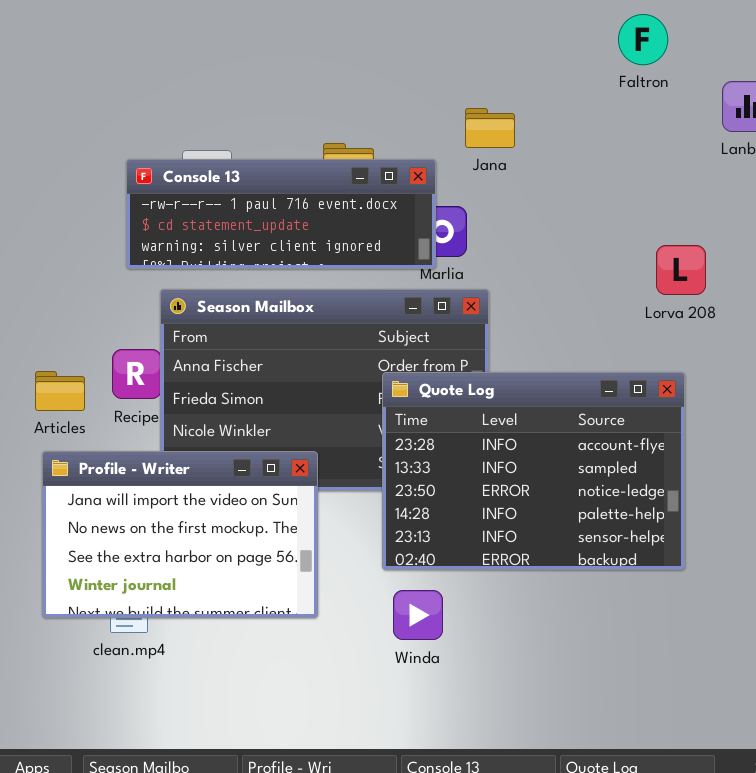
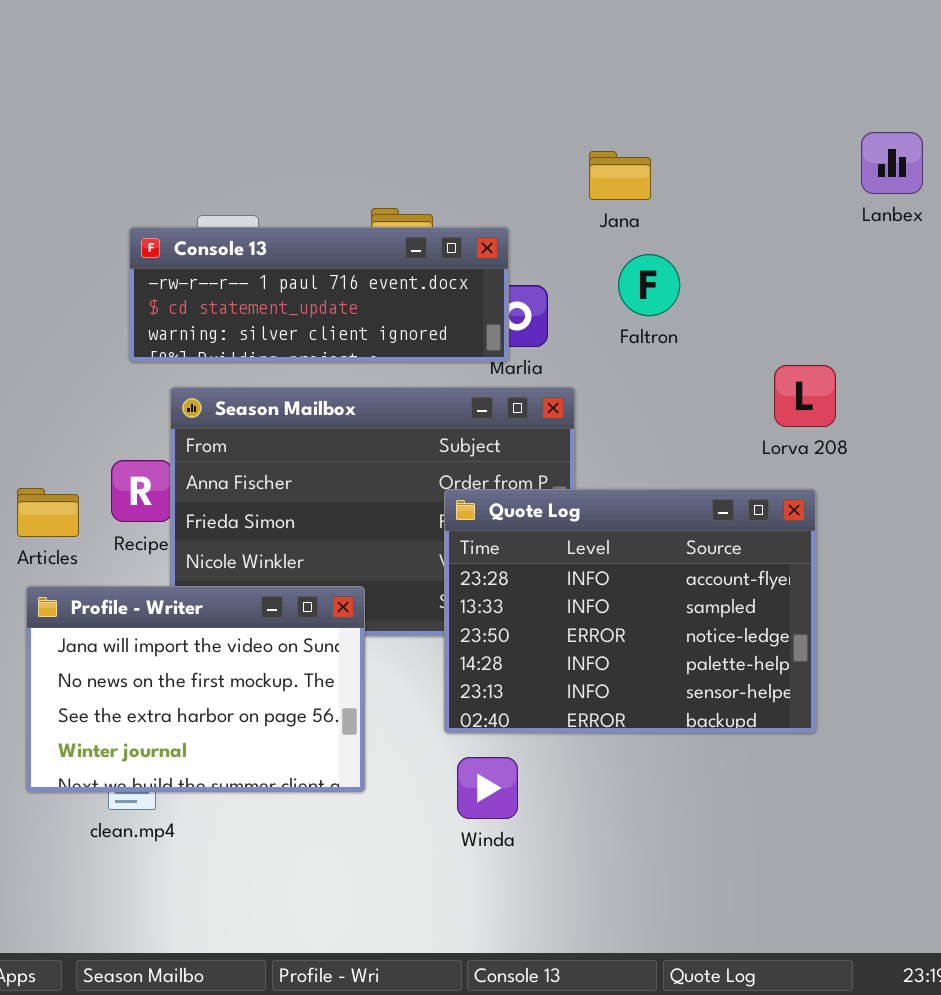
Faltron: [618,14,668,65] -> [618,254,680,316], moved
Jana: [465,108,515,148] -> [589,151,651,200], moved
Lorva 208: [656,245,706,295] -> [774,365,836,427], moved

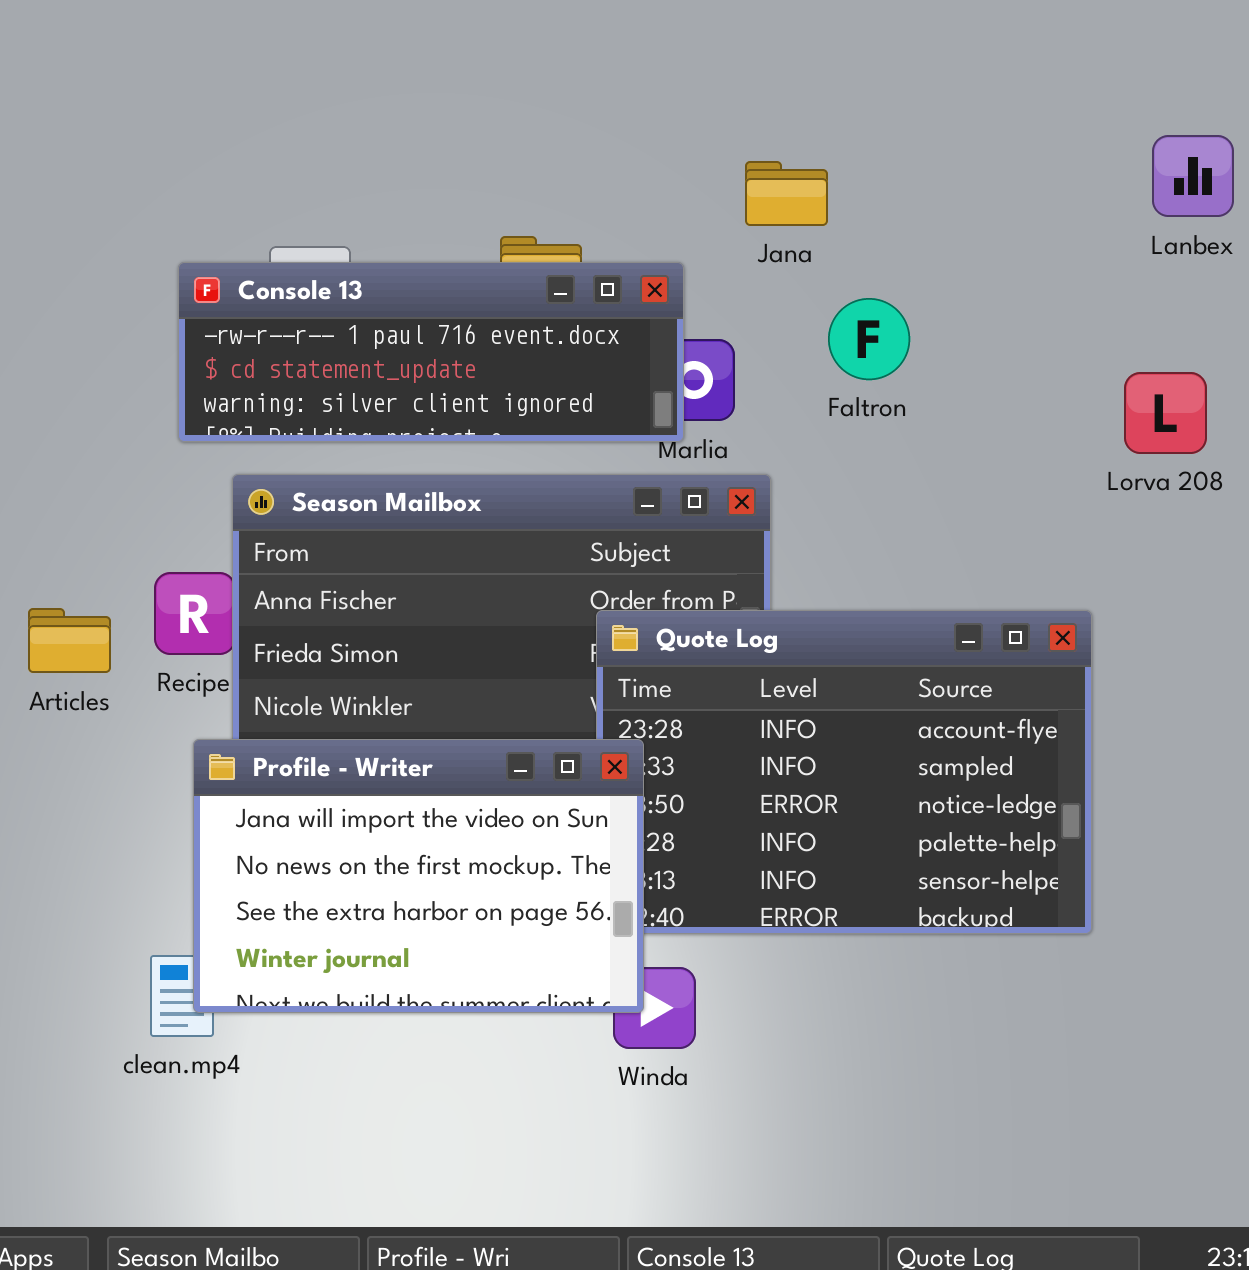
Jana: [589,151,651,200] -> [745,161,828,226], moved
Lorva 208: [774,365,836,427] -> [1124,372,1207,454], moved
Profile - Writer: [26,586,365,792] -> [193,739,644,1013], moved

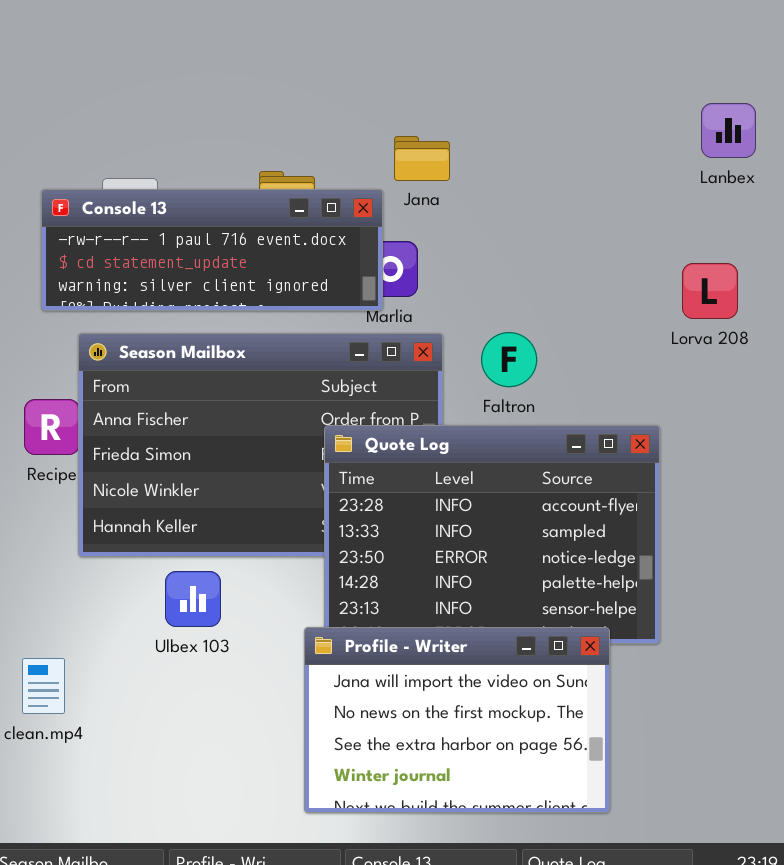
Jana: [745,161,828,226] -> [394,136,450,181], moved
Faltron: [828,298,910,380] -> [481,332,537,387], moved
Profile - Writer: [193,739,644,1013] -> [304,627,610,813], moved

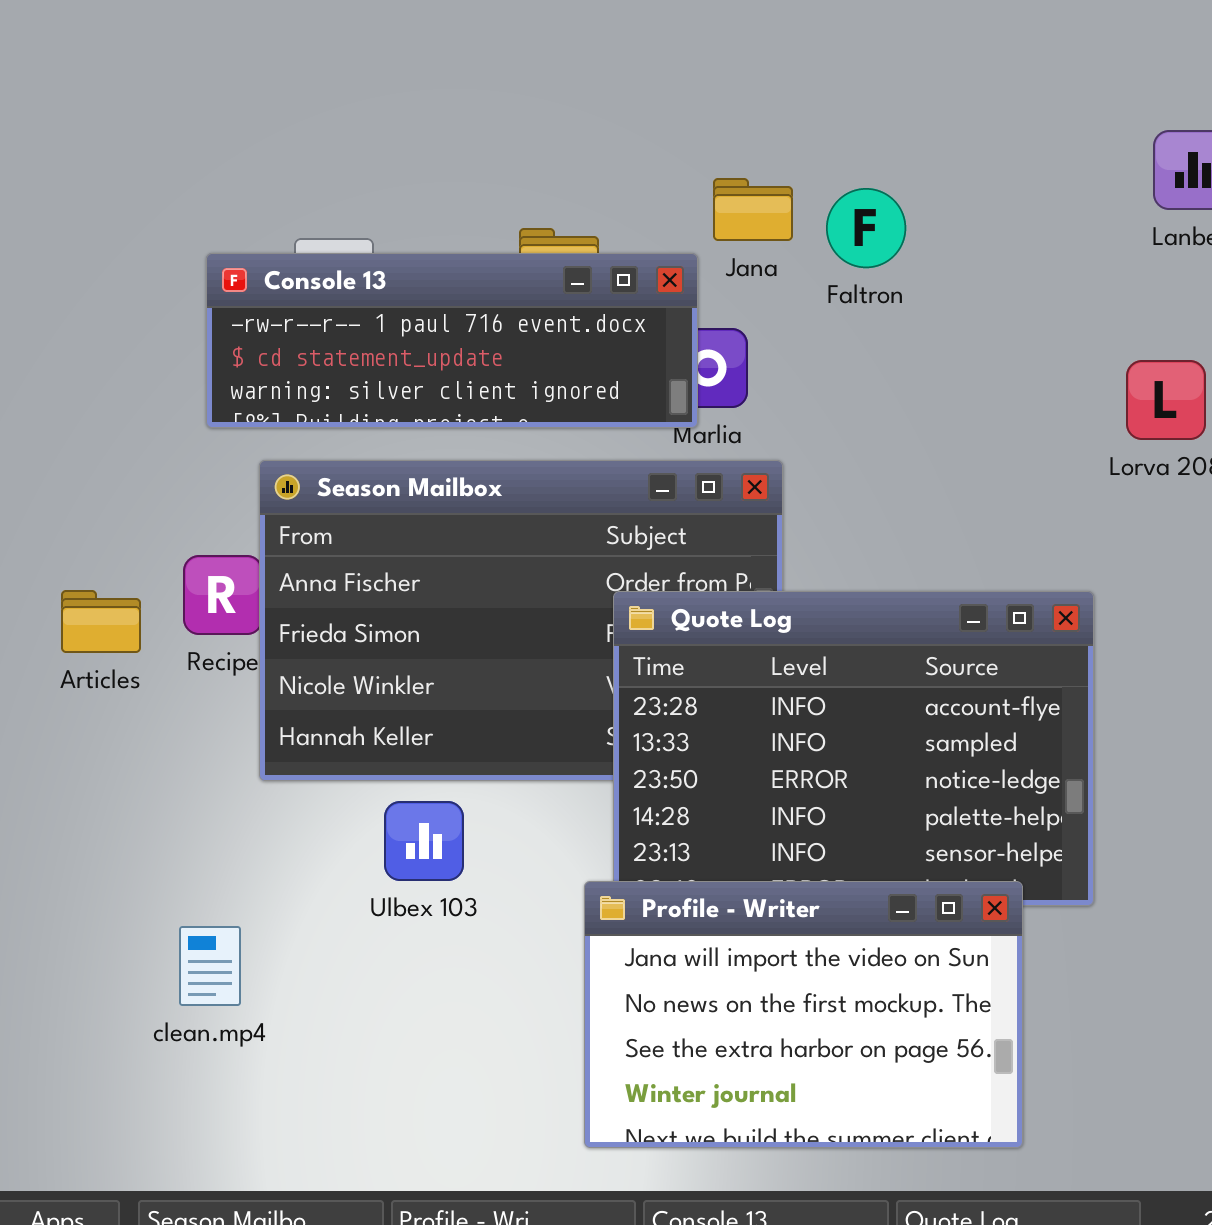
Faltron: [481,332,537,387] -> [826,188,906,268], moved

